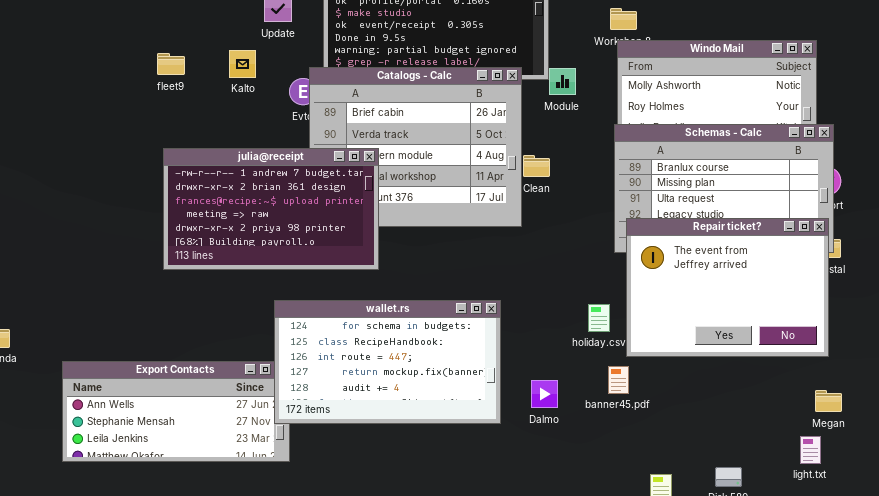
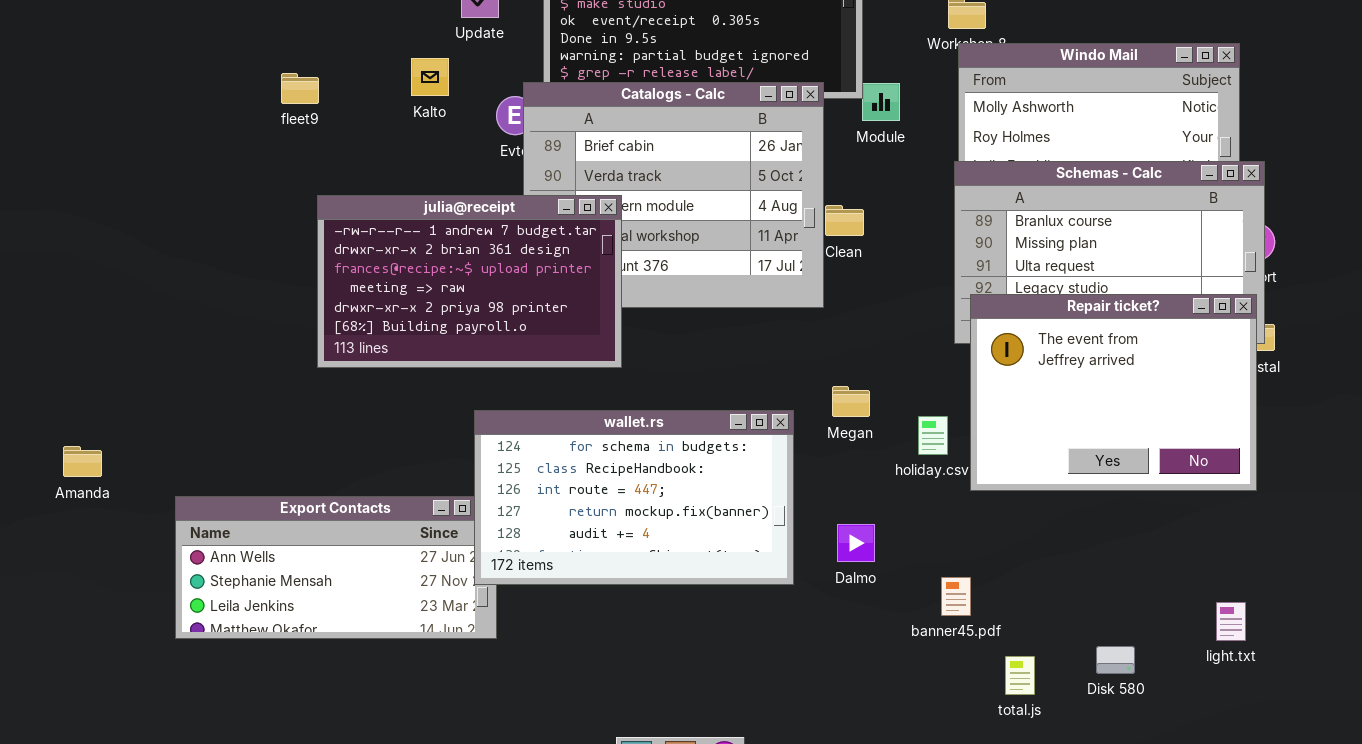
fleet9: [157,53,185,75] -> [281,73,319,104], moved
banner45.pdf: [608,366,629,394] -> [941,577,971,616], moved
Megan: [815,390,842,412] -> [832,386,870,417], moved

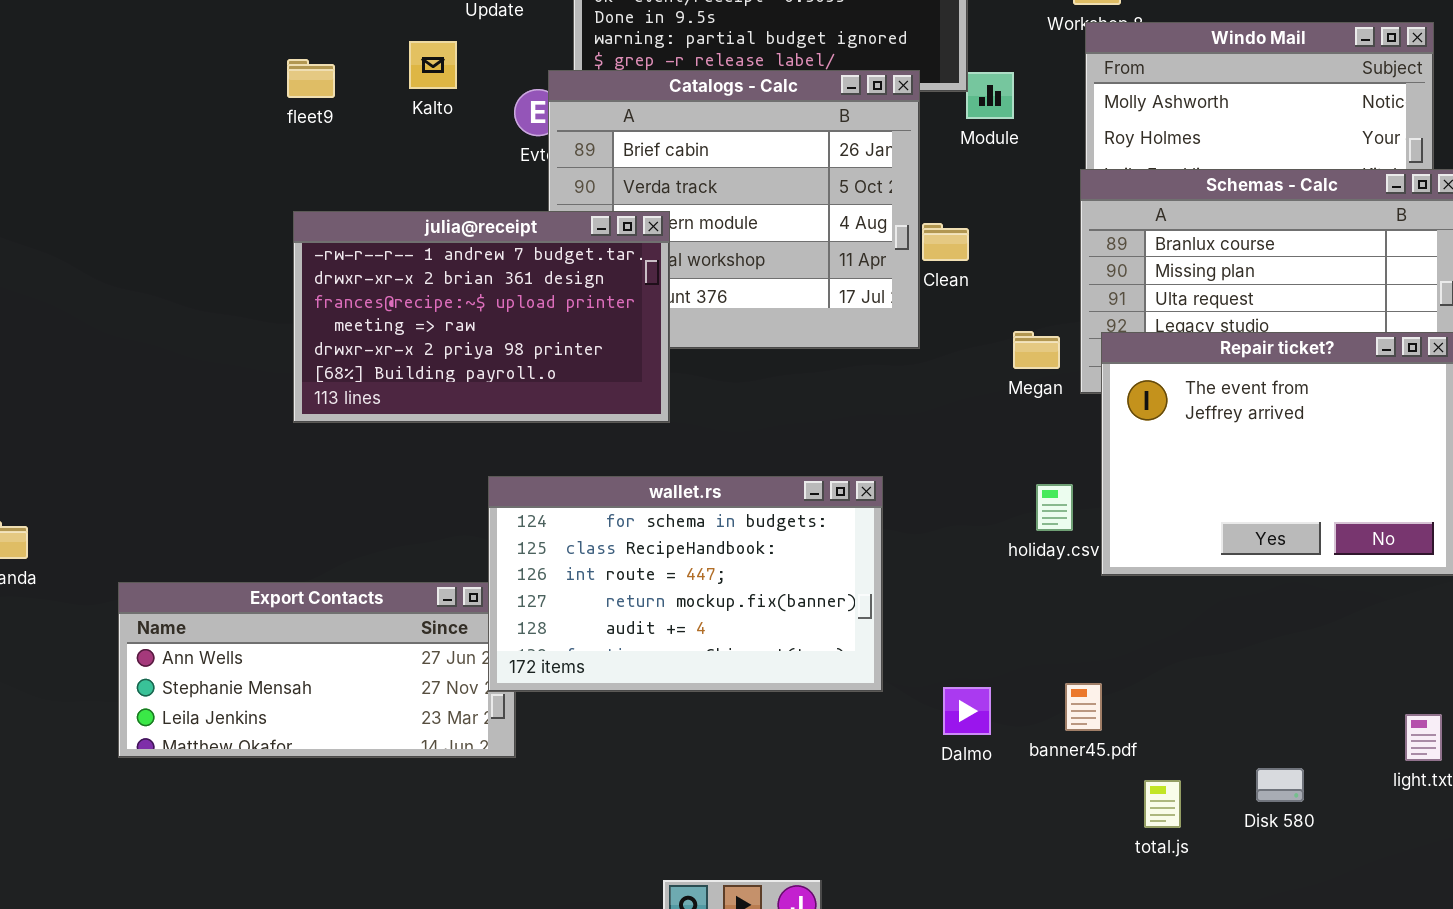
fleet9: [281,73,319,104] -> [287,59,335,98], moved
Megan: [832,386,870,417] -> [1013,331,1060,369], moved
Dalmo: [837,524,875,562] -> [943,687,991,735], moved

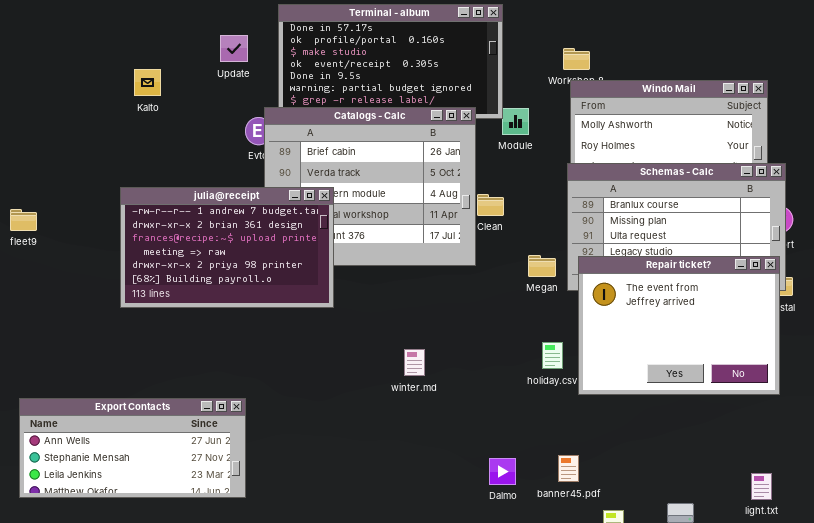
Kalto: [409,41,457,89] -> [134,69,161,96], moved
fleet9: [287,59,335,98] -> [10,209,37,231], moved
wallet.rs: [488,476,883,692] -> none, closed

